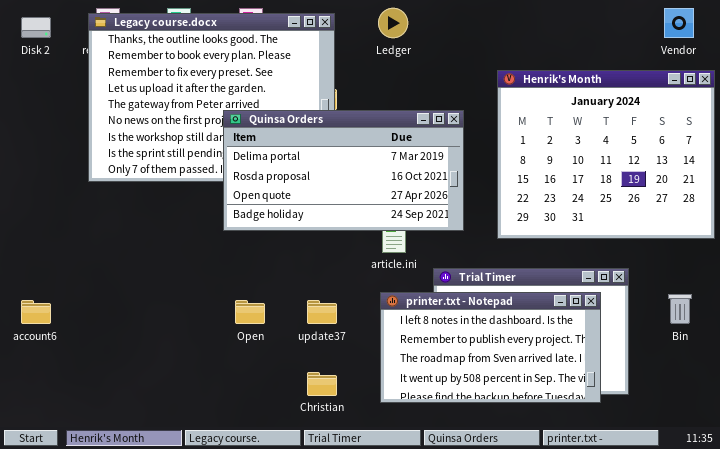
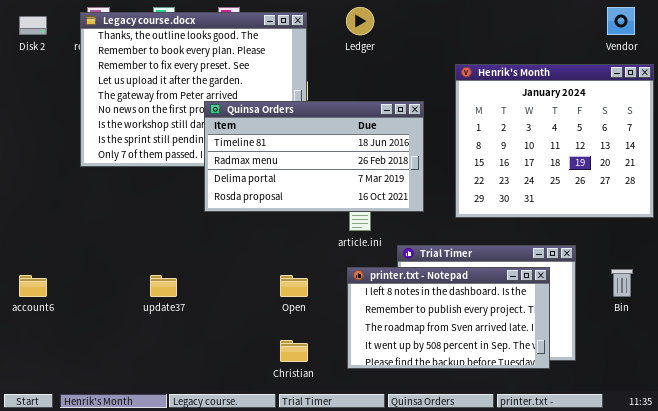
Quinsa Orders: [223,110,464,231] -> [204,101,424,212], scrolled up 2 rows
Open: [235,300,265,324] -> [280,275,308,297], moved
update37: [307,300,337,324] -> [150,275,177,297], moved

